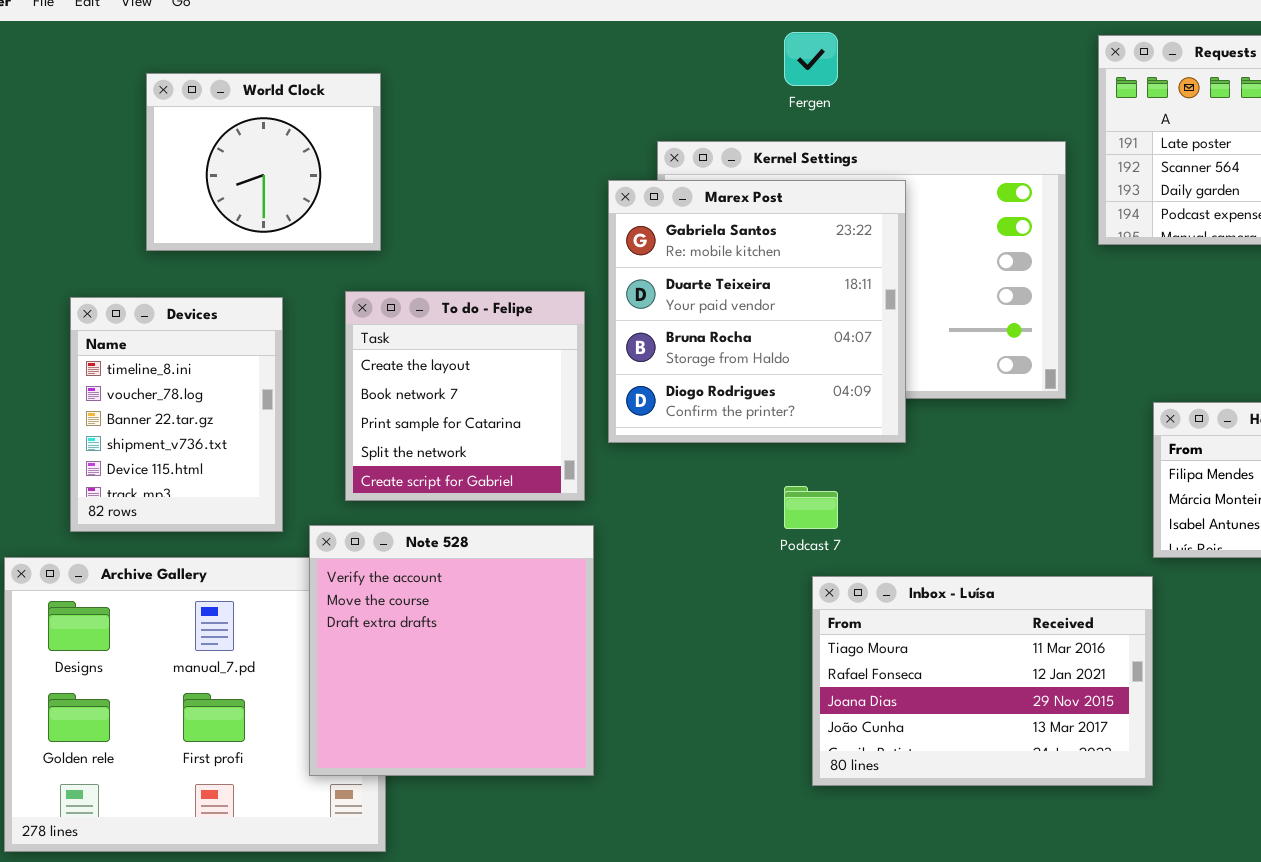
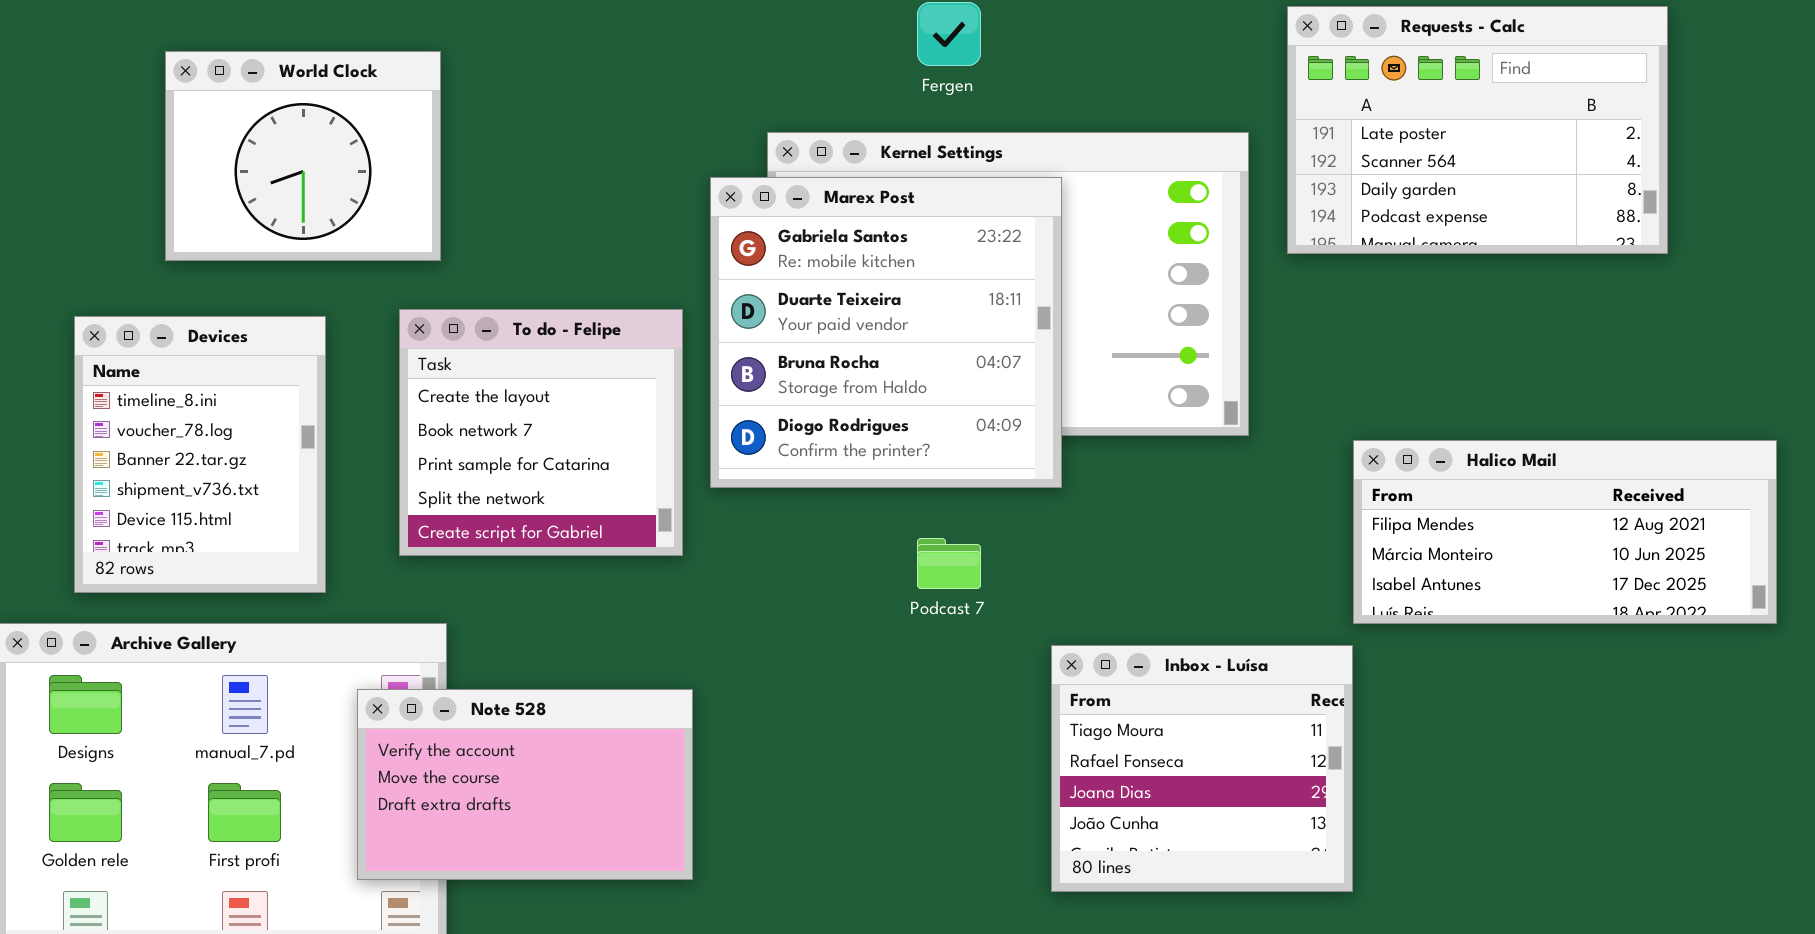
Note 528: [309,525,594,776] -> [357,689,693,880], resized
Inbox - Luísa: [812,576,1153,786] -> [1051,645,1353,892], resized

